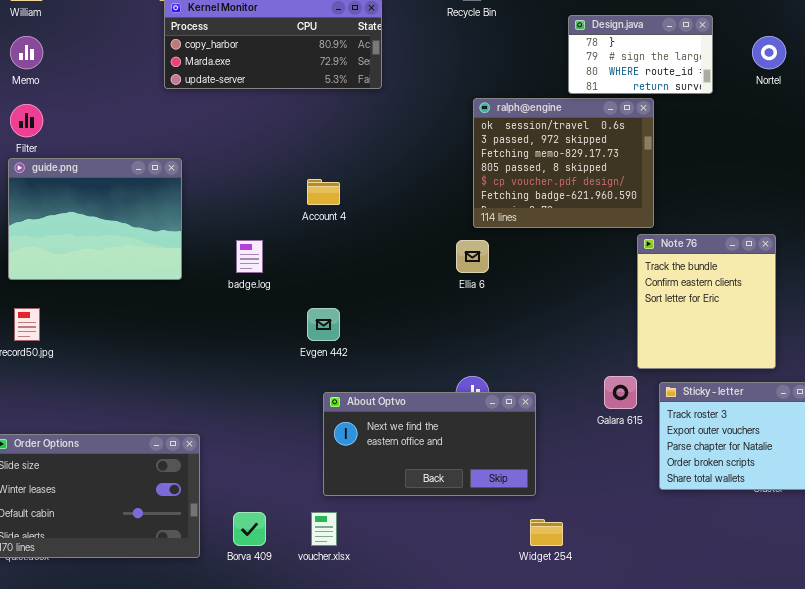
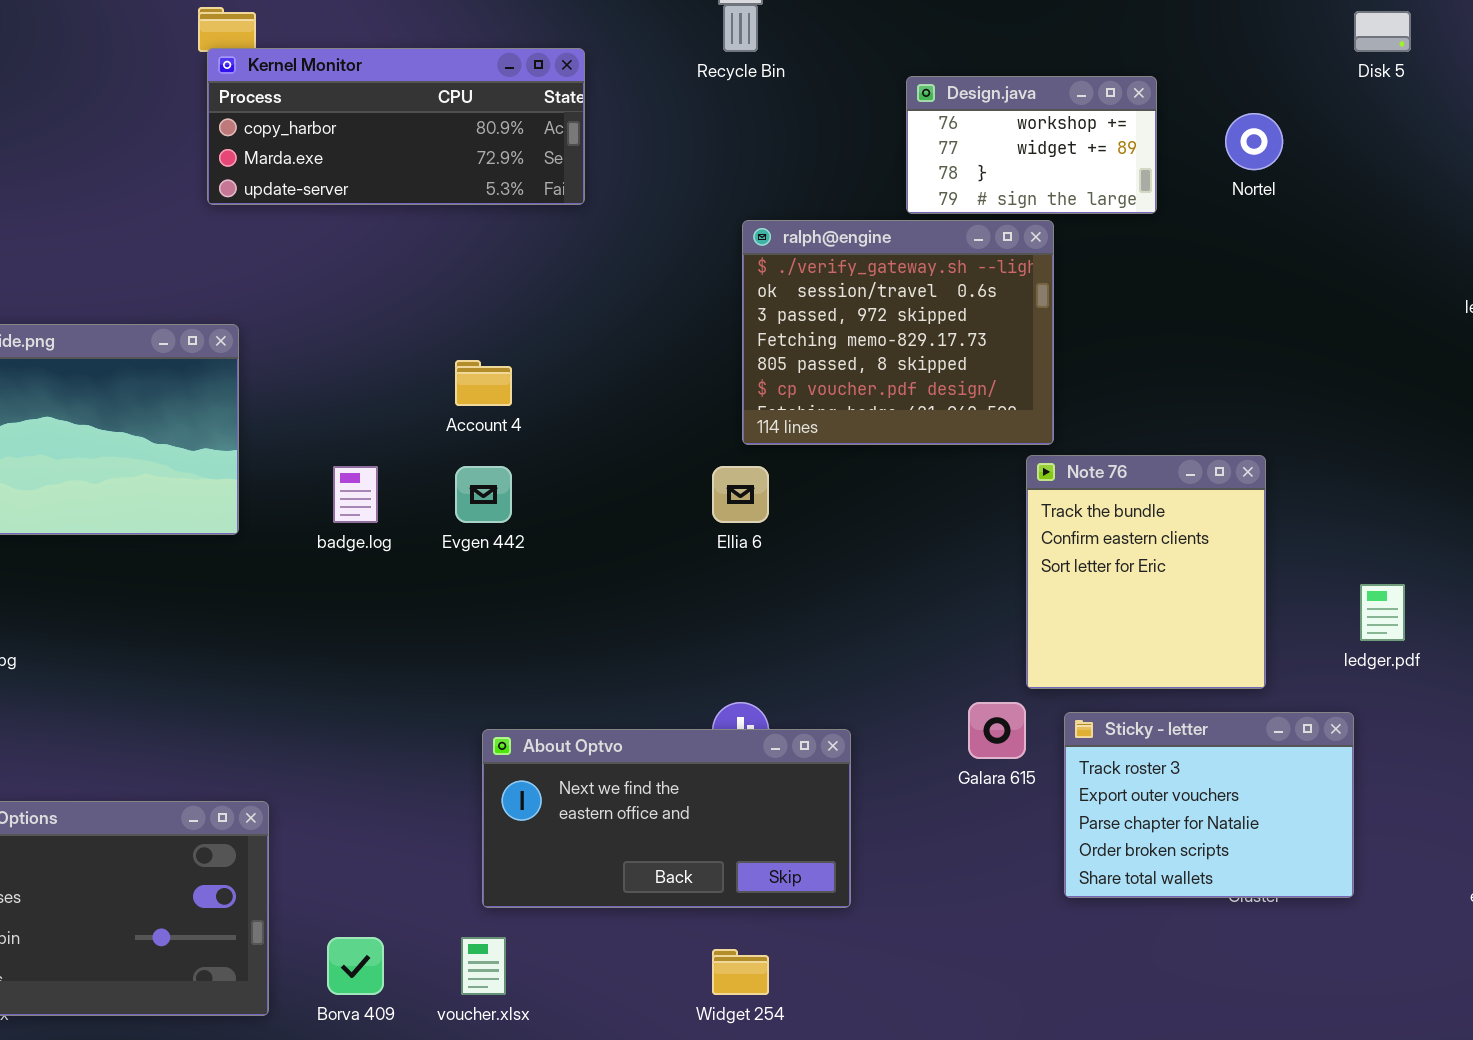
Design.java: [568,15,713,94] -> [906,76,1157,214], scrolled up 2 rows
ralph@engine: [473,98,654,228] -> [742,220,1054,445], scrolled up 1 row
Evgen 442: [307,308,340,341] -> [455,466,512,523], moved
Widget 254: [530,519,563,546] -> [712,949,769,995], moved

